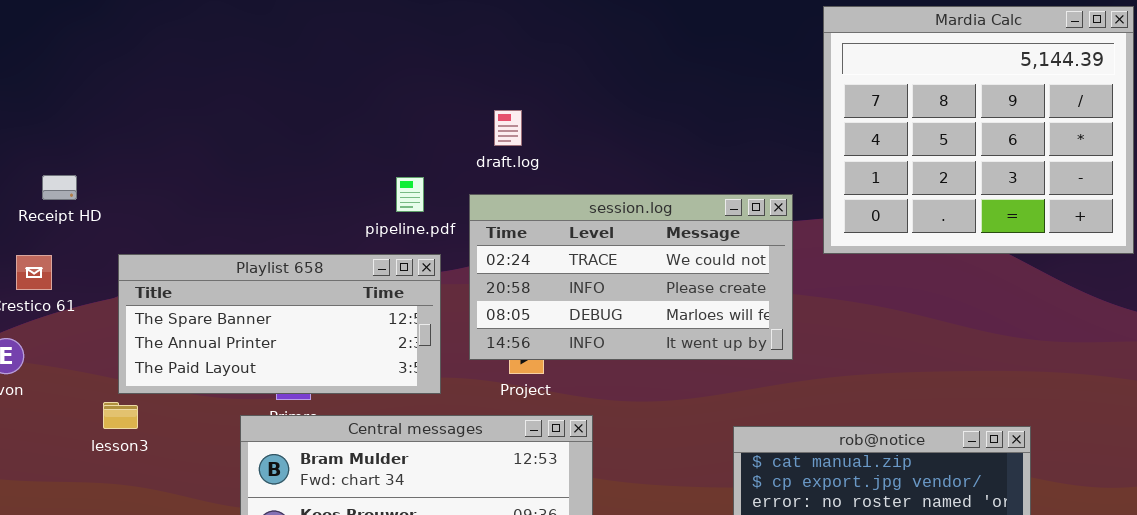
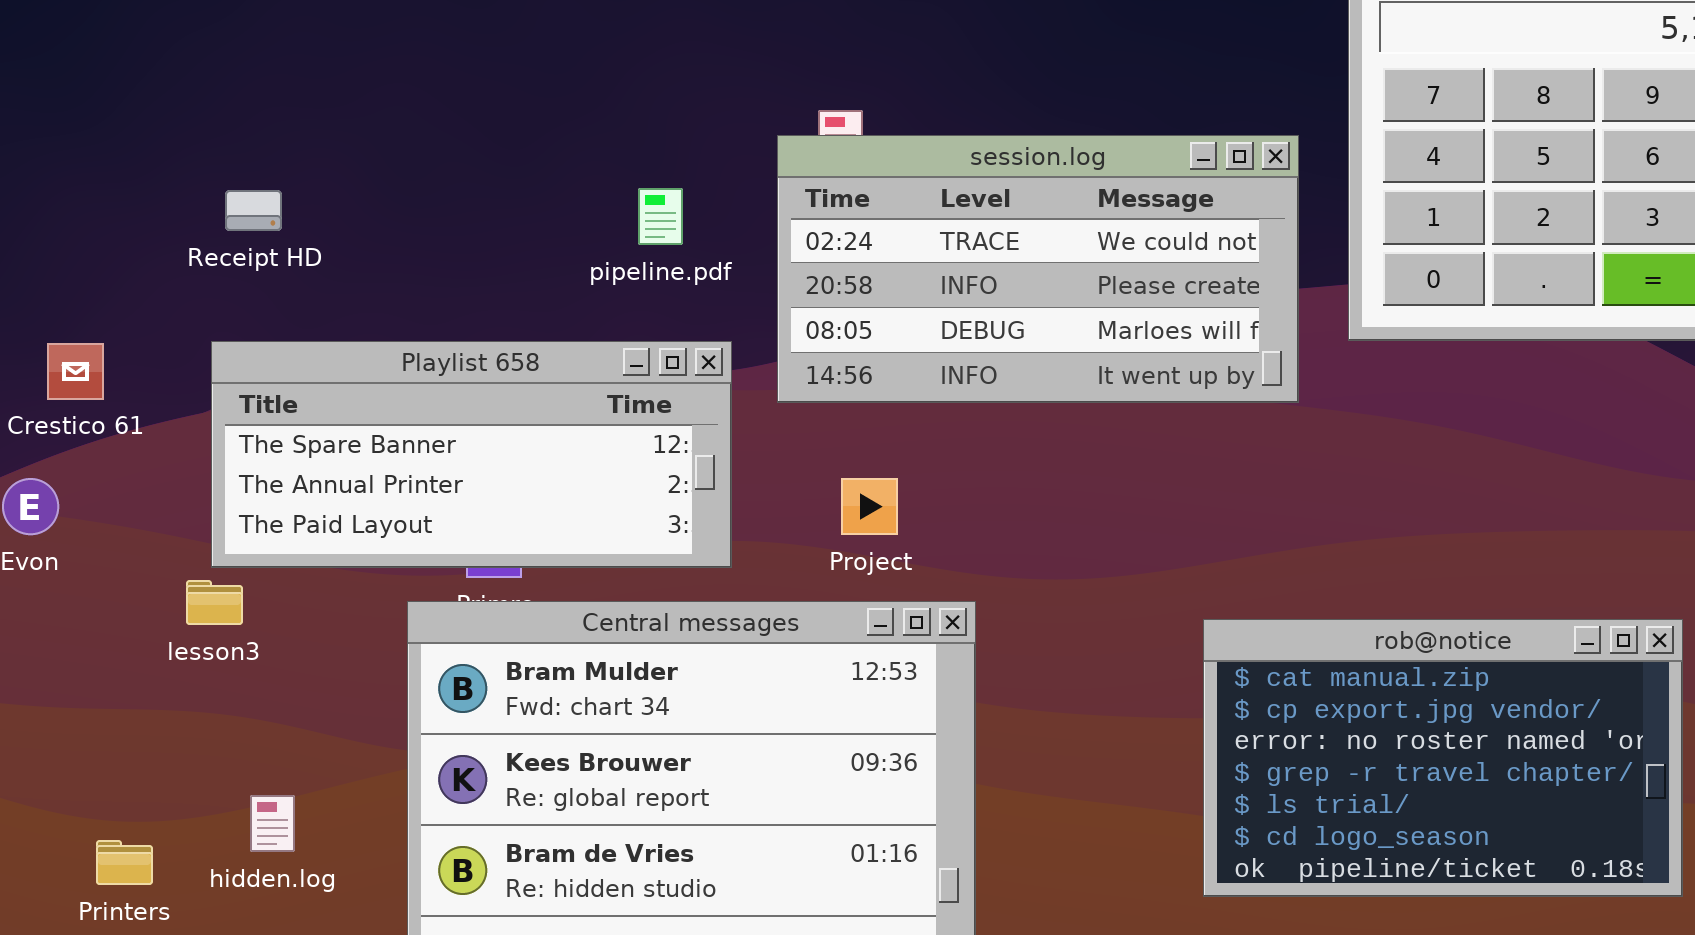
Receipt HD: [42,175,77,200] -> [225,190,282,231], moved
pipeline.pdf: [396,177,424,212] -> [638,188,683,245], moved
session.log: [469,194,793,360] -> [777,135,1299,403], moved

